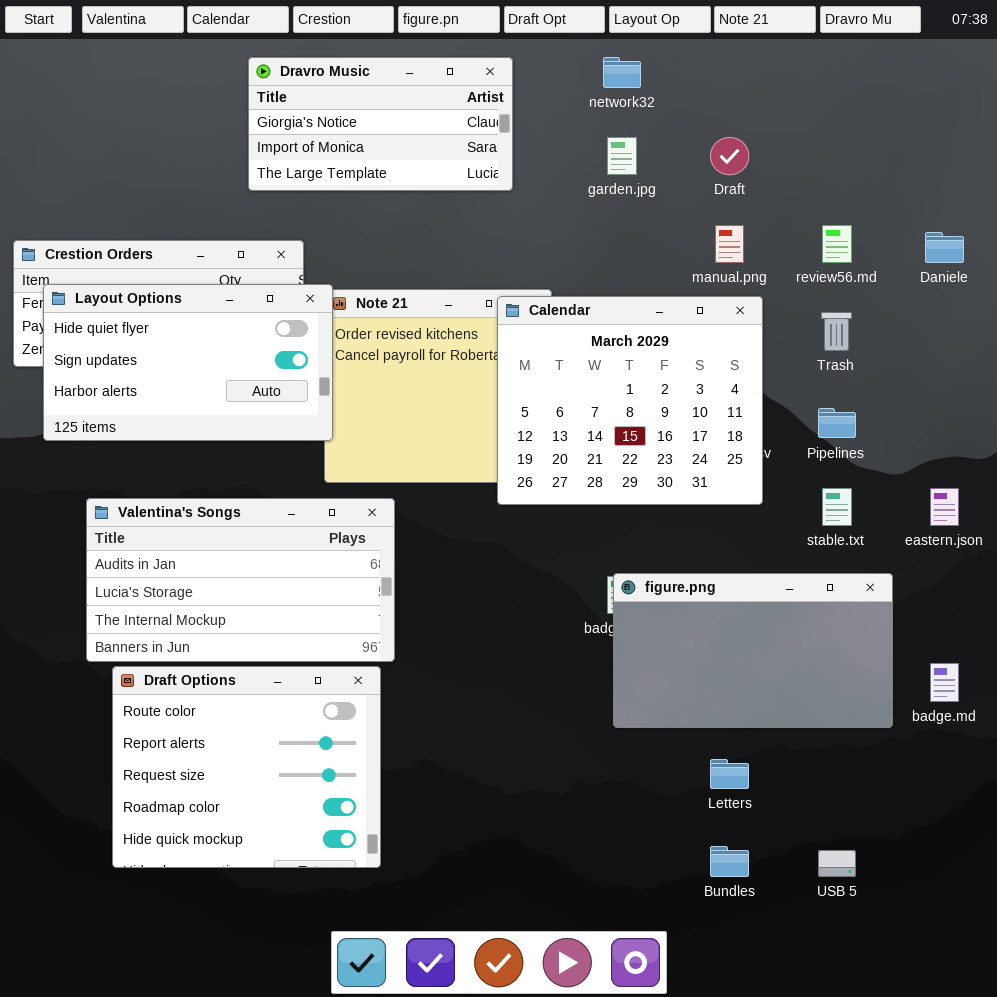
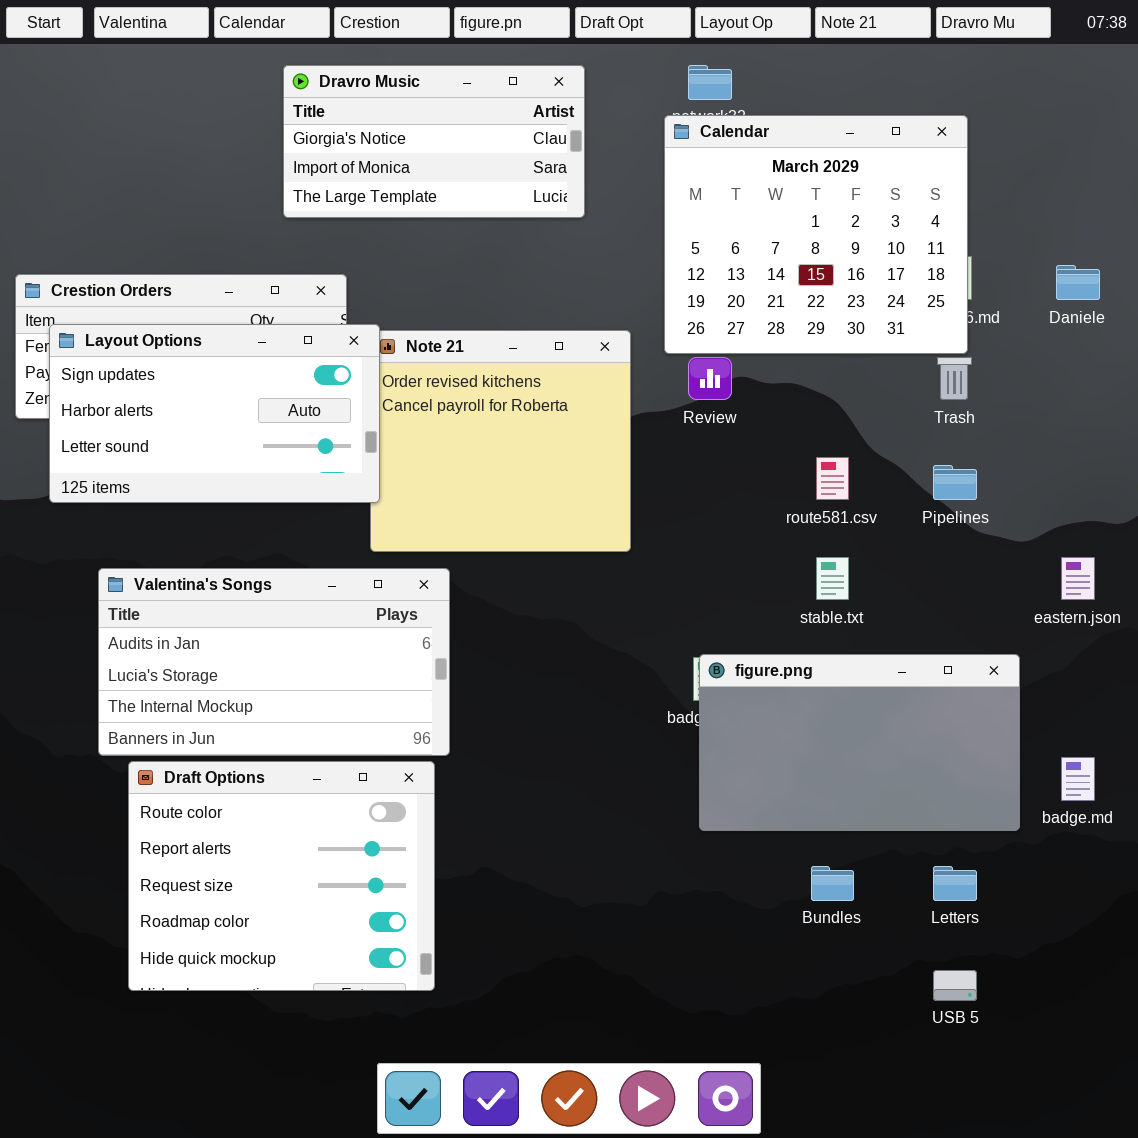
Layout Options: [43,284,333,441] -> [49,324,380,503], scrolled down 1 row
Calendar: [497,296,763,505] -> [664,115,968,354], moved
stable.txt: [822,488,852,526] -> [816,557,849,600], moved
Letters: [710,759,749,789] -> [933,866,977,901], moved
Bundles: [710,846,749,877] -> [811,866,854,901], moved

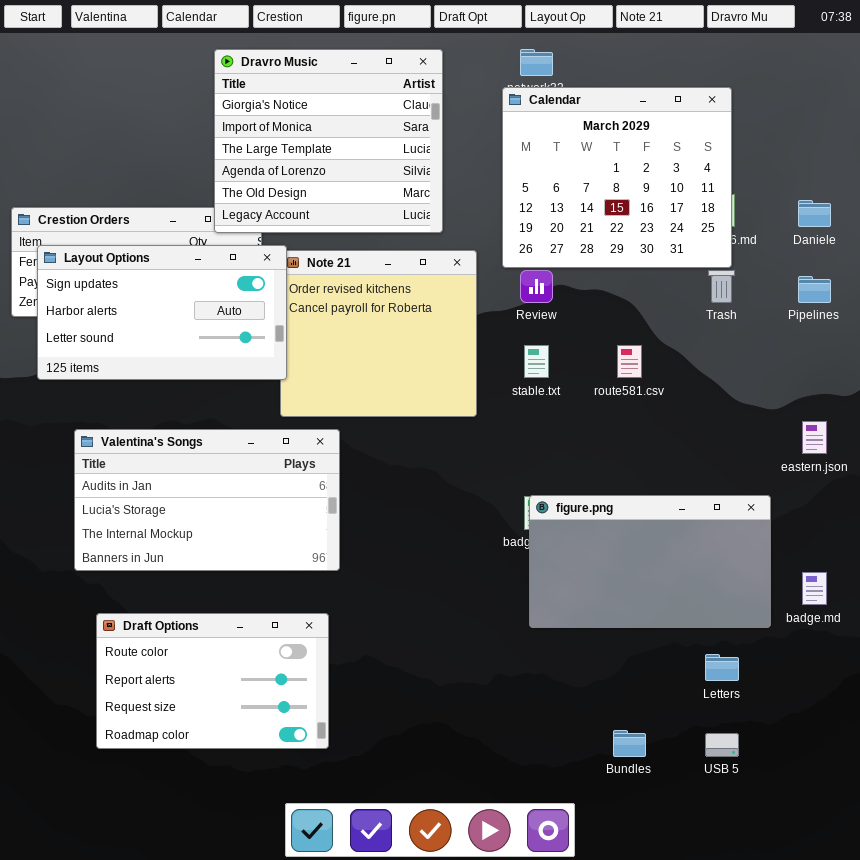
Dravro Music: [283,65,585,218] -> [214,49,443,233], resized
Pipelines: [933,465,977,500] -> [798,276,831,303], moved
stable.txt: [816,557,849,600] -> [524,345,549,378], moved
Draft Options: [128,761,435,991] -> [96,613,329,749], resized
Bundles: [811,866,854,901] -> [613,730,646,757], moved

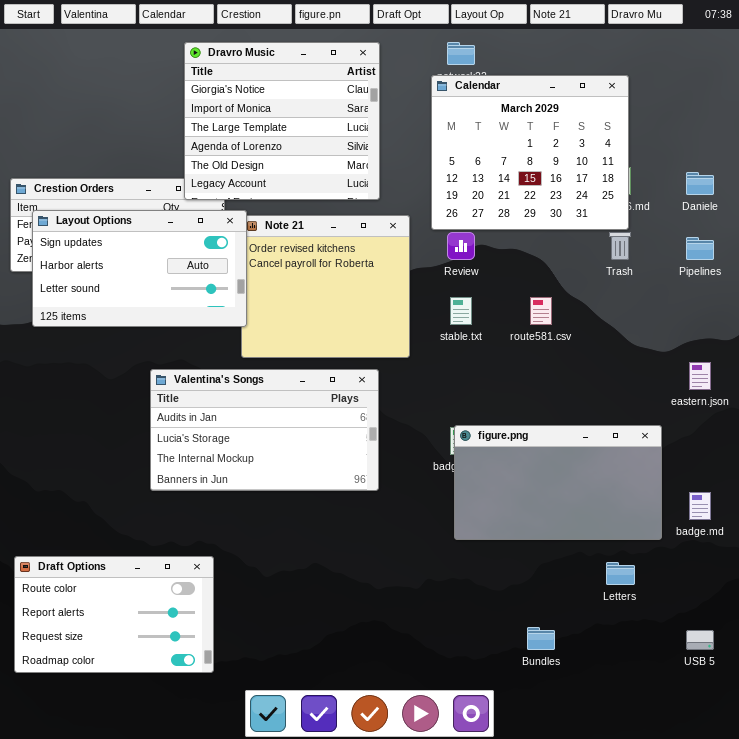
Valentina's Songs: [74,429,340,571] -> [150,369,379,491], moved
Draft Options: [96,613,329,749] -> [14,556,214,673], moved
USB 5: [705,733,739,757] -> [686,630,714,650], moved

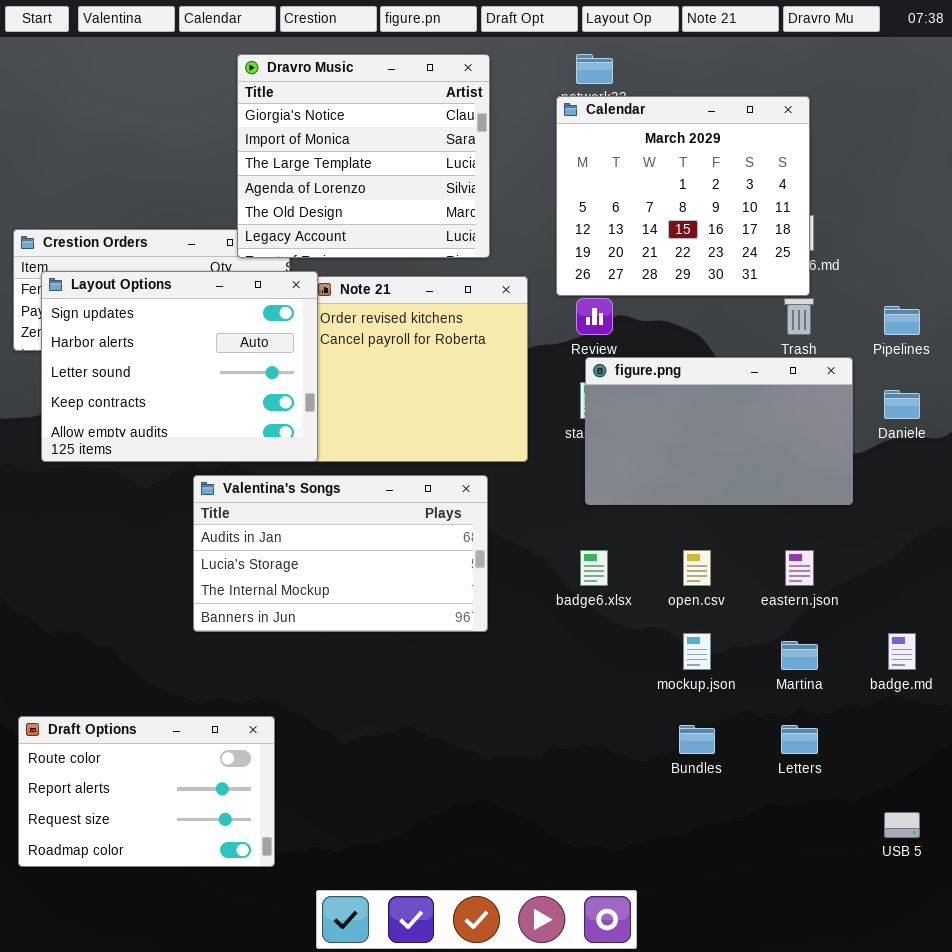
Daniele: [686,172,714,195] -> [884,390,920,419], moved
Layout Options: [32,210,247,327] -> [41,271,318,462], resized
eastern.json: [689,362,711,390] -> [785,550,814,586], moved
figure.png: [454,425,662,540] -> [585,357,853,505], moved
Bundles: [527,627,555,650] -> [679,725,715,754], moved

